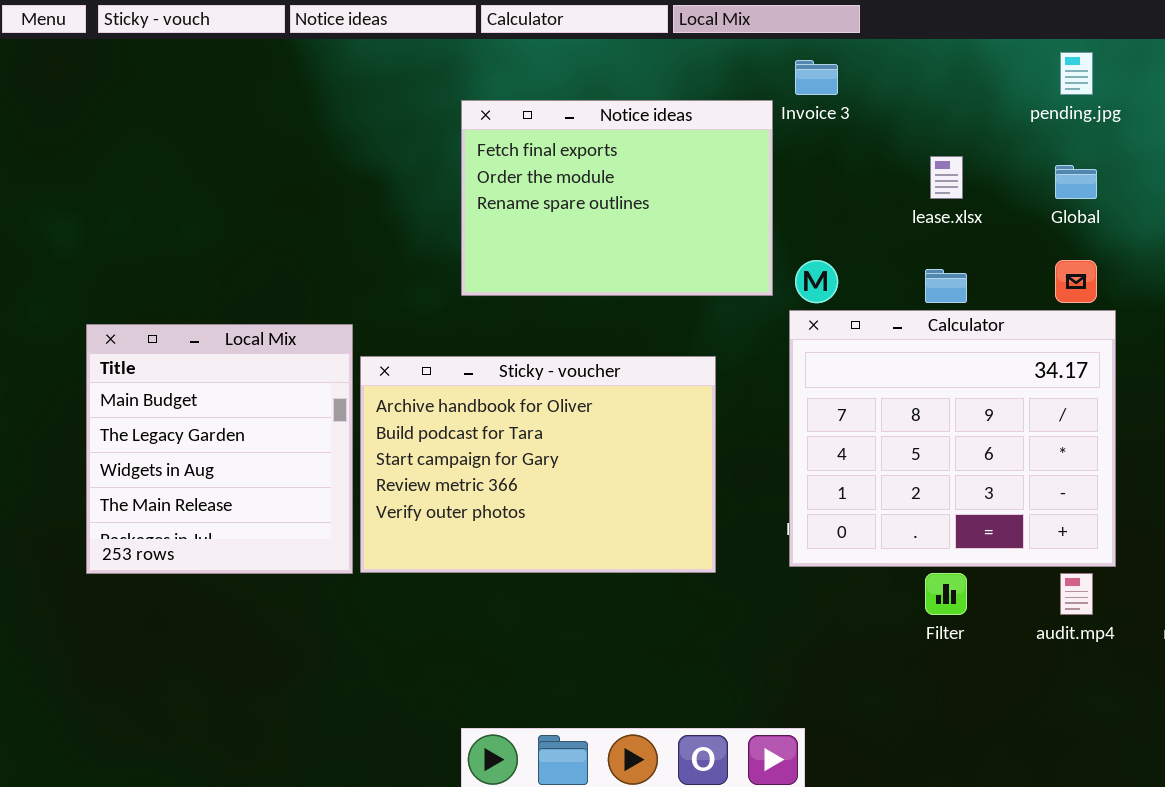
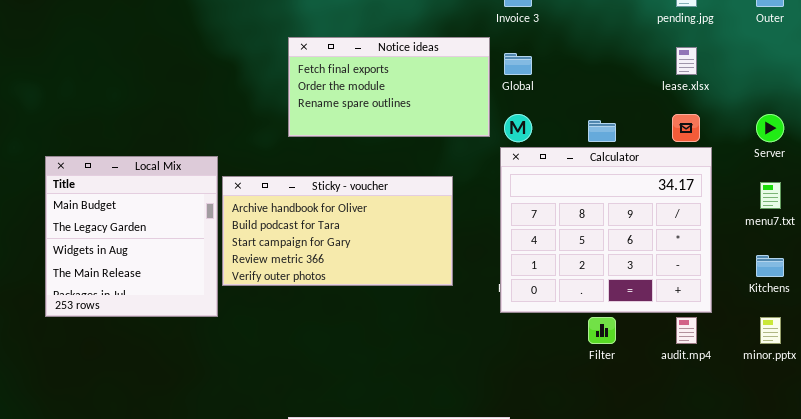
Notice ideas: [461,100,773,296] -> [288,37,490,137], resized
lease.xlsx: [930,156,963,199] -> [676,47,697,75], moved
Global: [1055,165,1097,199] -> [504,53,532,75], moved
Sticky - voucher: [360,356,716,573] -> [222,176,453,286], resized

